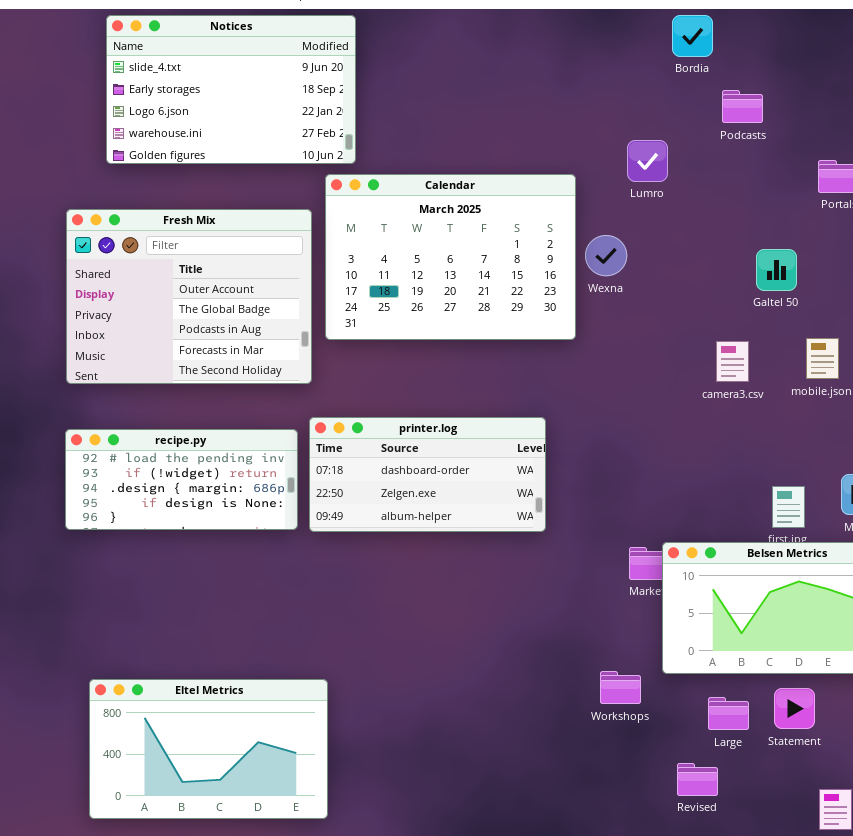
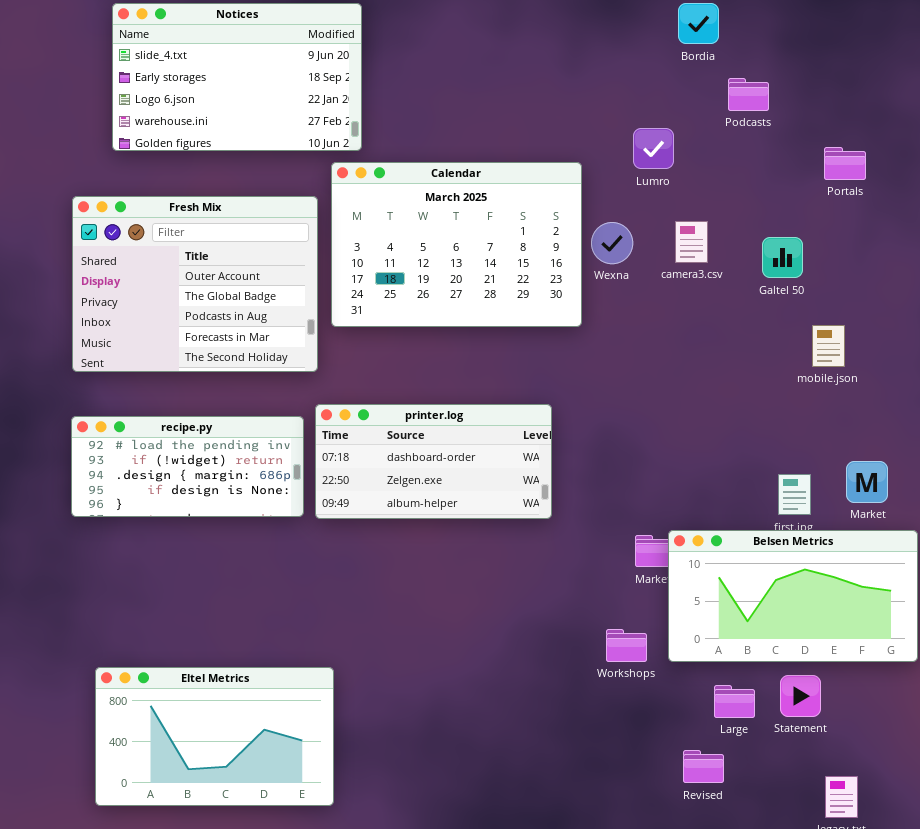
camera3.csv: [716,341,749,382] -> [675,221,708,263], moved
Workshops: [600,671,641,704] -> [606,629,647,662], moved

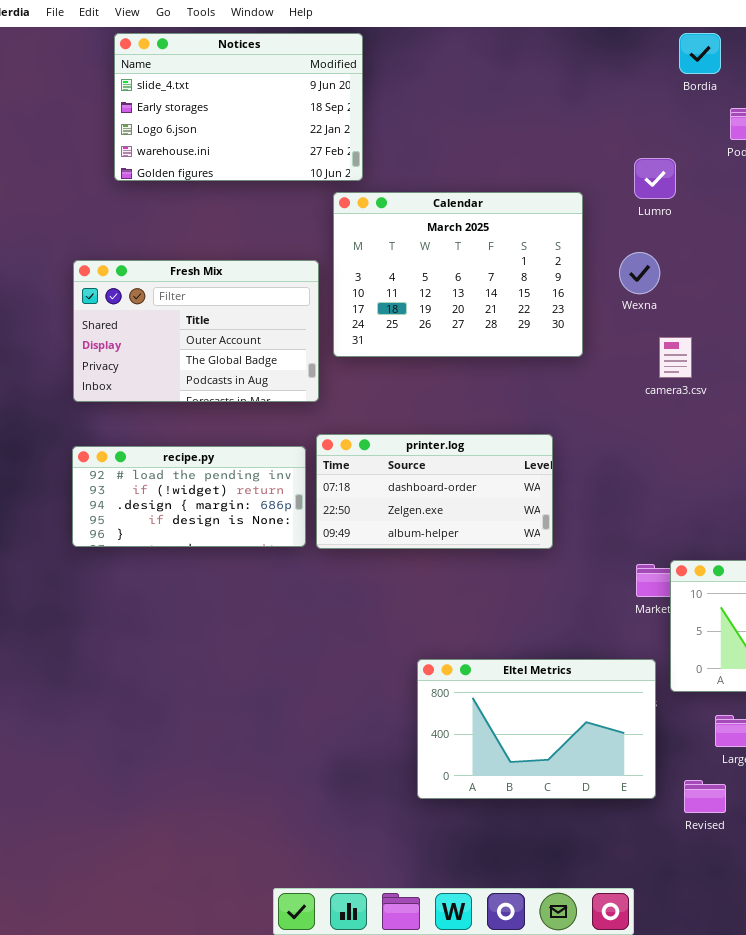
Fresh Mix: [72,196,318,372] -> [73,260,319,402], resized
camera3.csv: [675,221,708,263] -> [659,337,692,378], moved
Wexna: [591,222,633,264] -> [619,252,660,294], moved
Eltel Metrics: [95,667,334,806] -> [417,659,656,799], moved

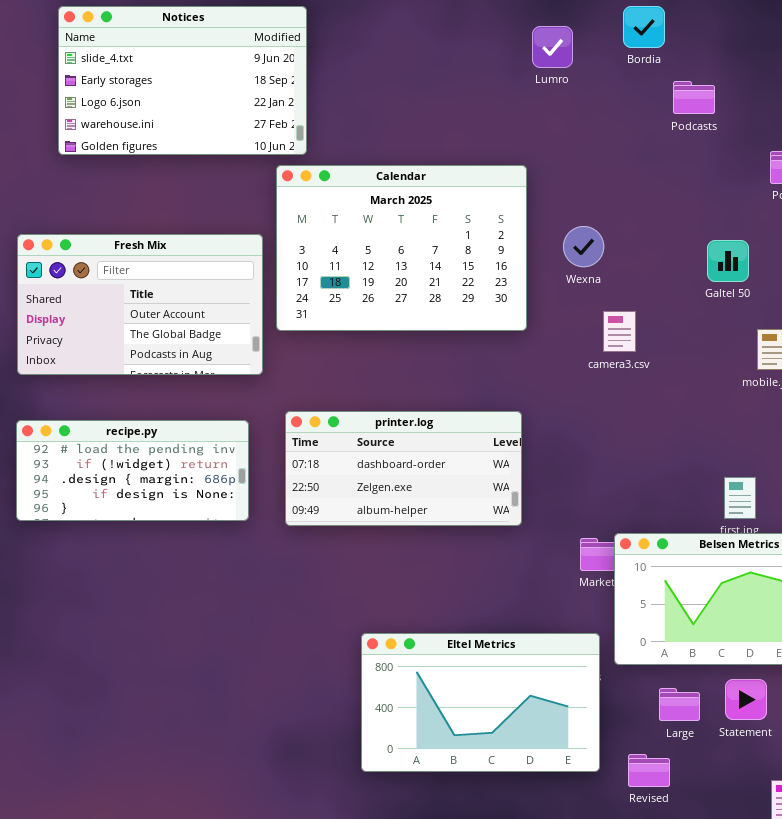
Lumro: [634,158,676,199] -> [532,26,573,68], moved
printer.log: [316,434,553,549] -> [285,411,522,526], moved

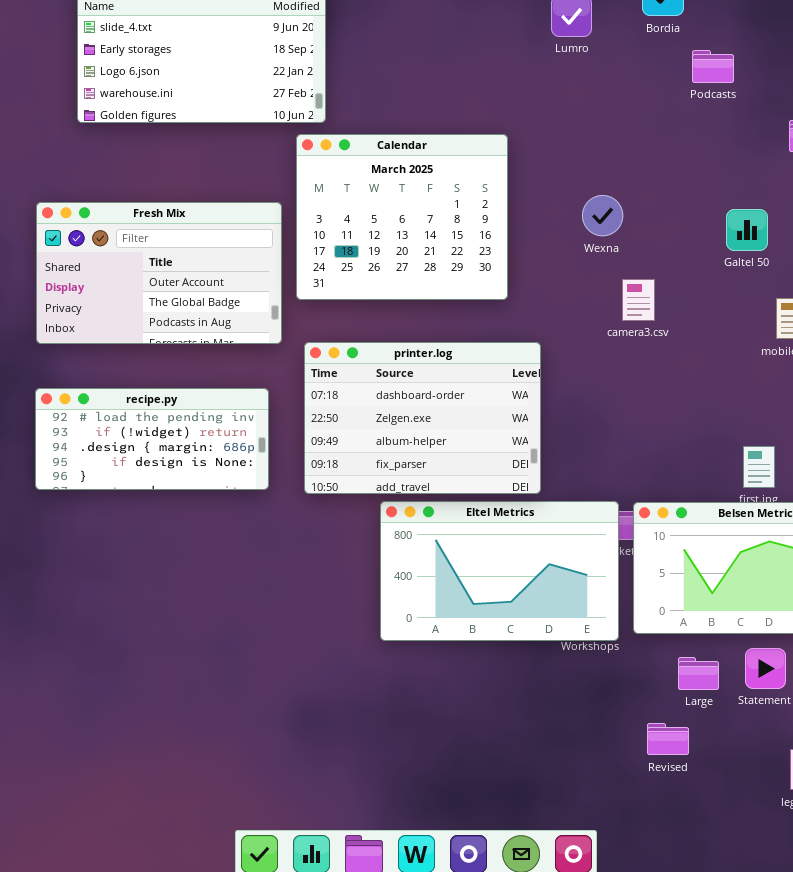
Calendar: [276,165,527,331] -> [296,134,508,300], resized
printer.log: [285,411,522,526] -> [304,342,541,494], resized
Eltel Metrics: [361,633,600,772] -> [380,501,619,641], moved

